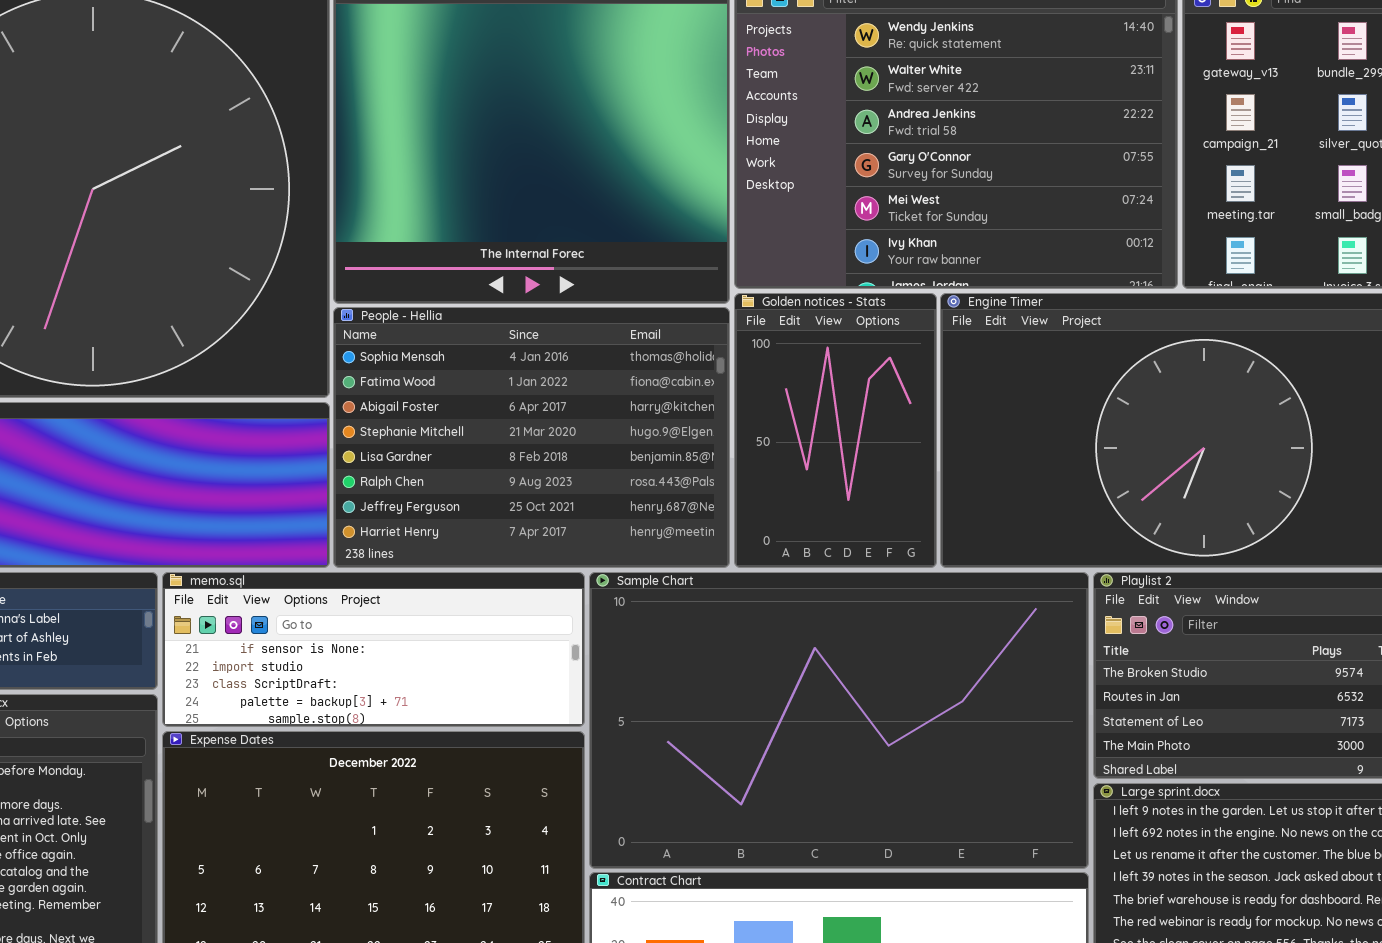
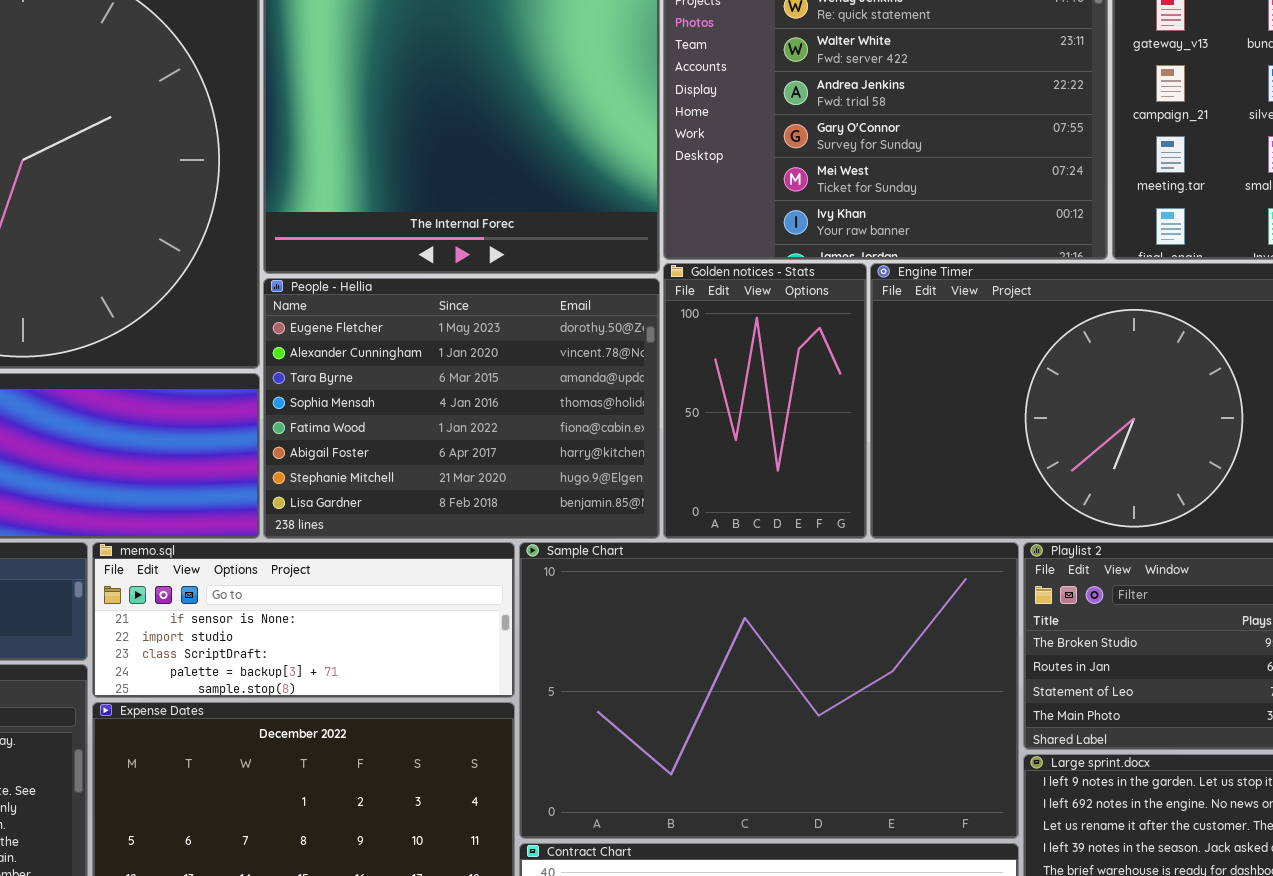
People - Hellia: [333,307,730,568] -> [263,278,660,539], scrolled up 3 rows

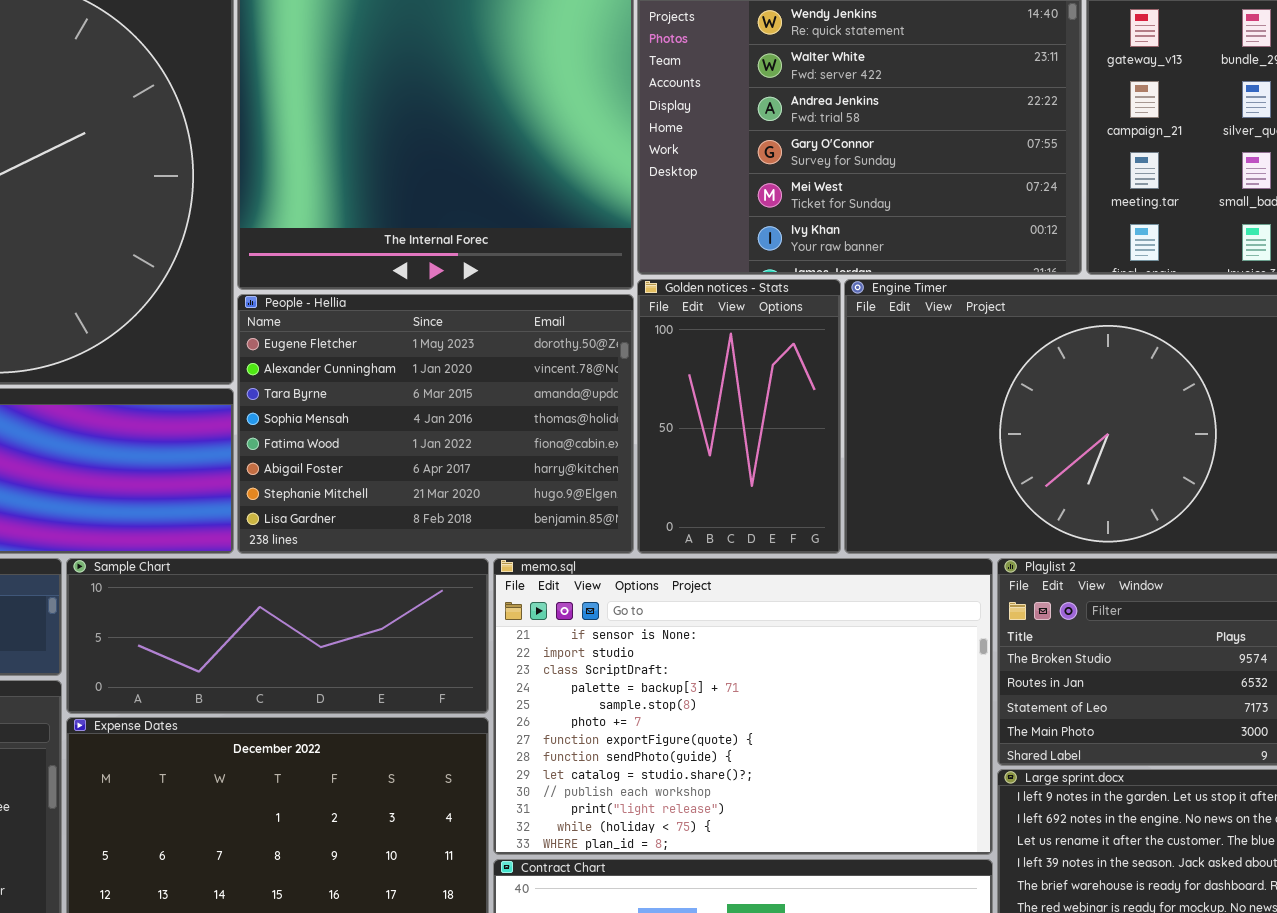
memo.sql: [92,542,515,698] -> [493,558,993,855], moved, resized
Sample Chart: [519,542,1019,839] -> [66,558,489,714], moved, resized

